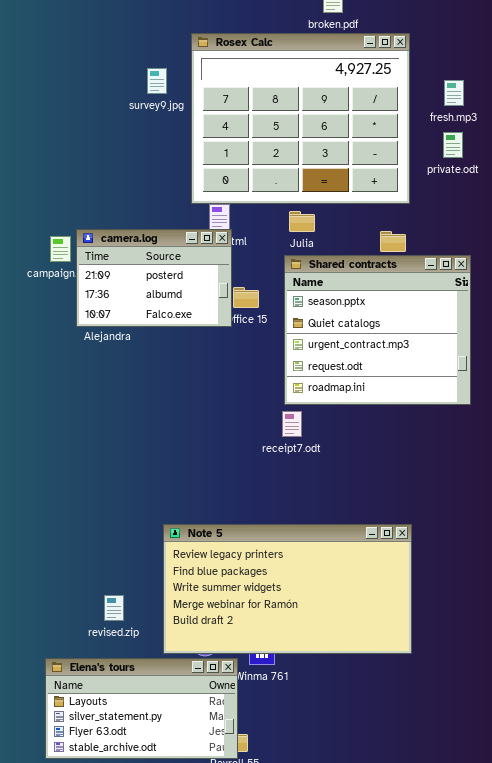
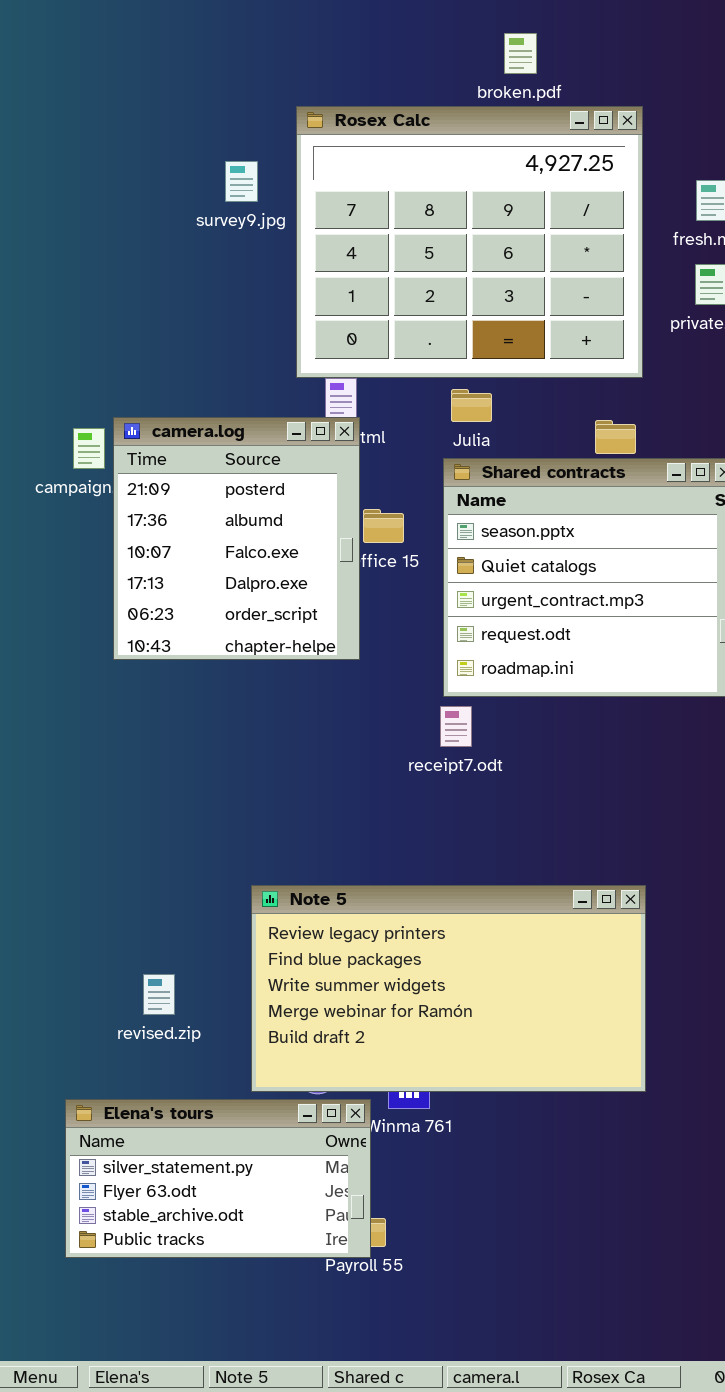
camera.log: [76,229,232,327] -> [113,417,360,660], resized
revised.zip: [104,595,124,621] -> [143,974,175,1015], moved
Elena's tours: [45,658,238,759] -> [65,1099,371,1258], scrolled down 1 row

